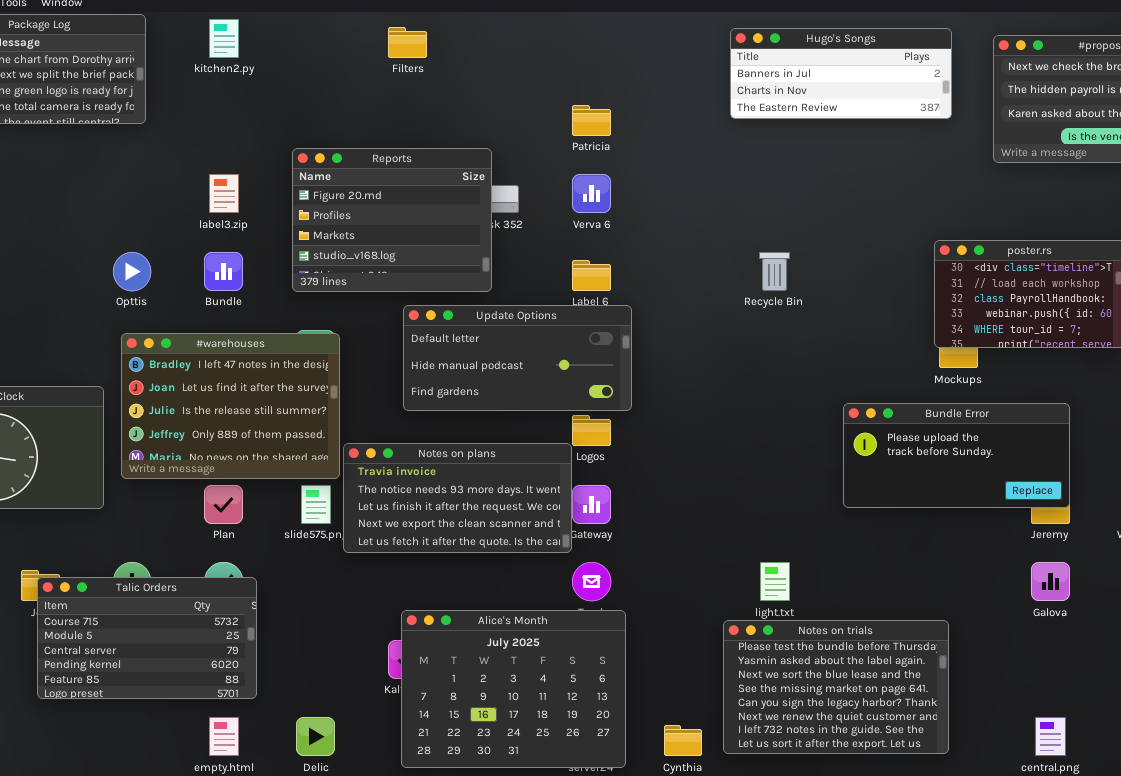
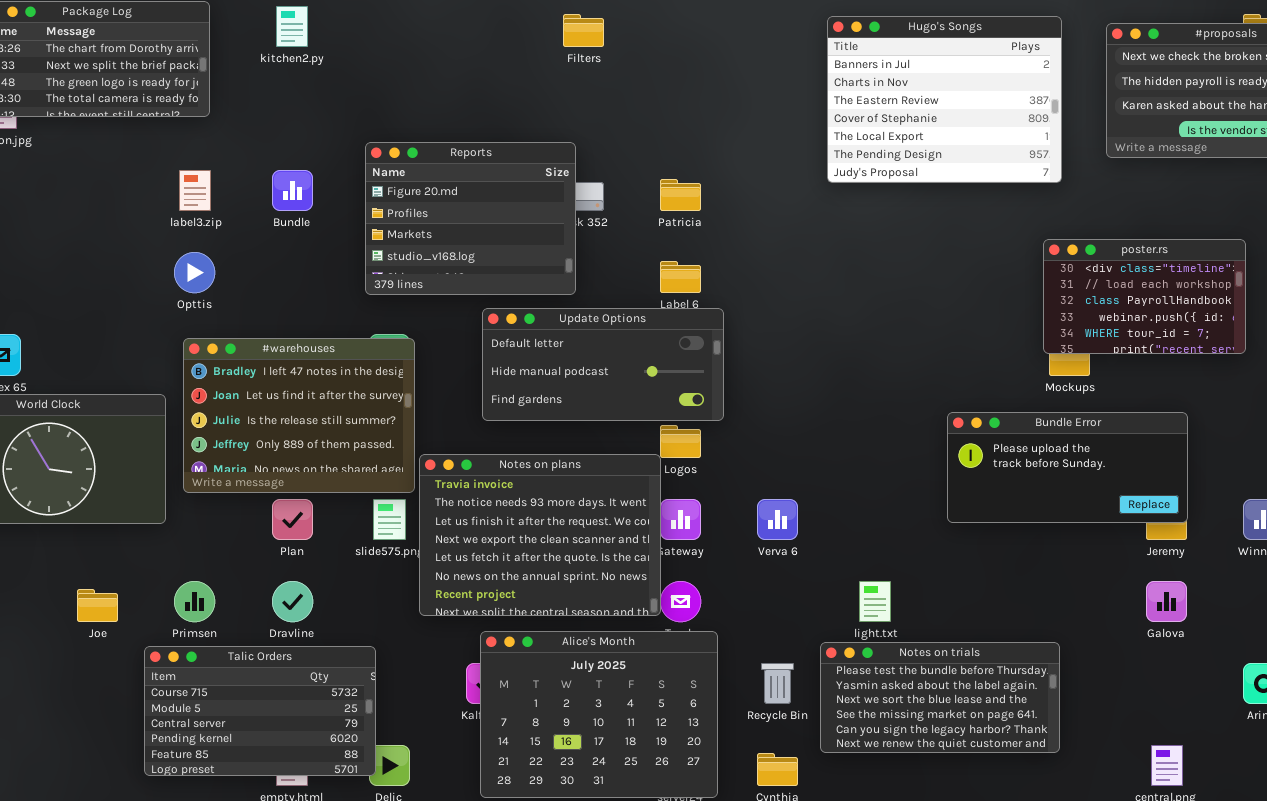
Filters: [388,27,427,58] -> [563,14,604,47], moved
Hugo's Songs: [730,28,952,119] -> [827,16,1062,183], resized
Patricia: [572,105,611,136] -> [660,179,701,211], moved
label3.zip: [209,174,239,213] -> [179,170,211,211], moved
Verva 6: [572,174,611,213] -> [757,499,798,540], moved
Bundle: [204,252,243,291] -> [272,170,313,211], moved
Recycle Bin: [759,252,790,291] -> [761,663,794,704], moved
Notes on plans: [343,443,572,553] -> [419,454,661,616], resized
Talic Orders: [37,577,257,699] -> [144,646,376,776], moved
Notes on trials: [723,620,949,754] -> [820,642,1060,753], resized

